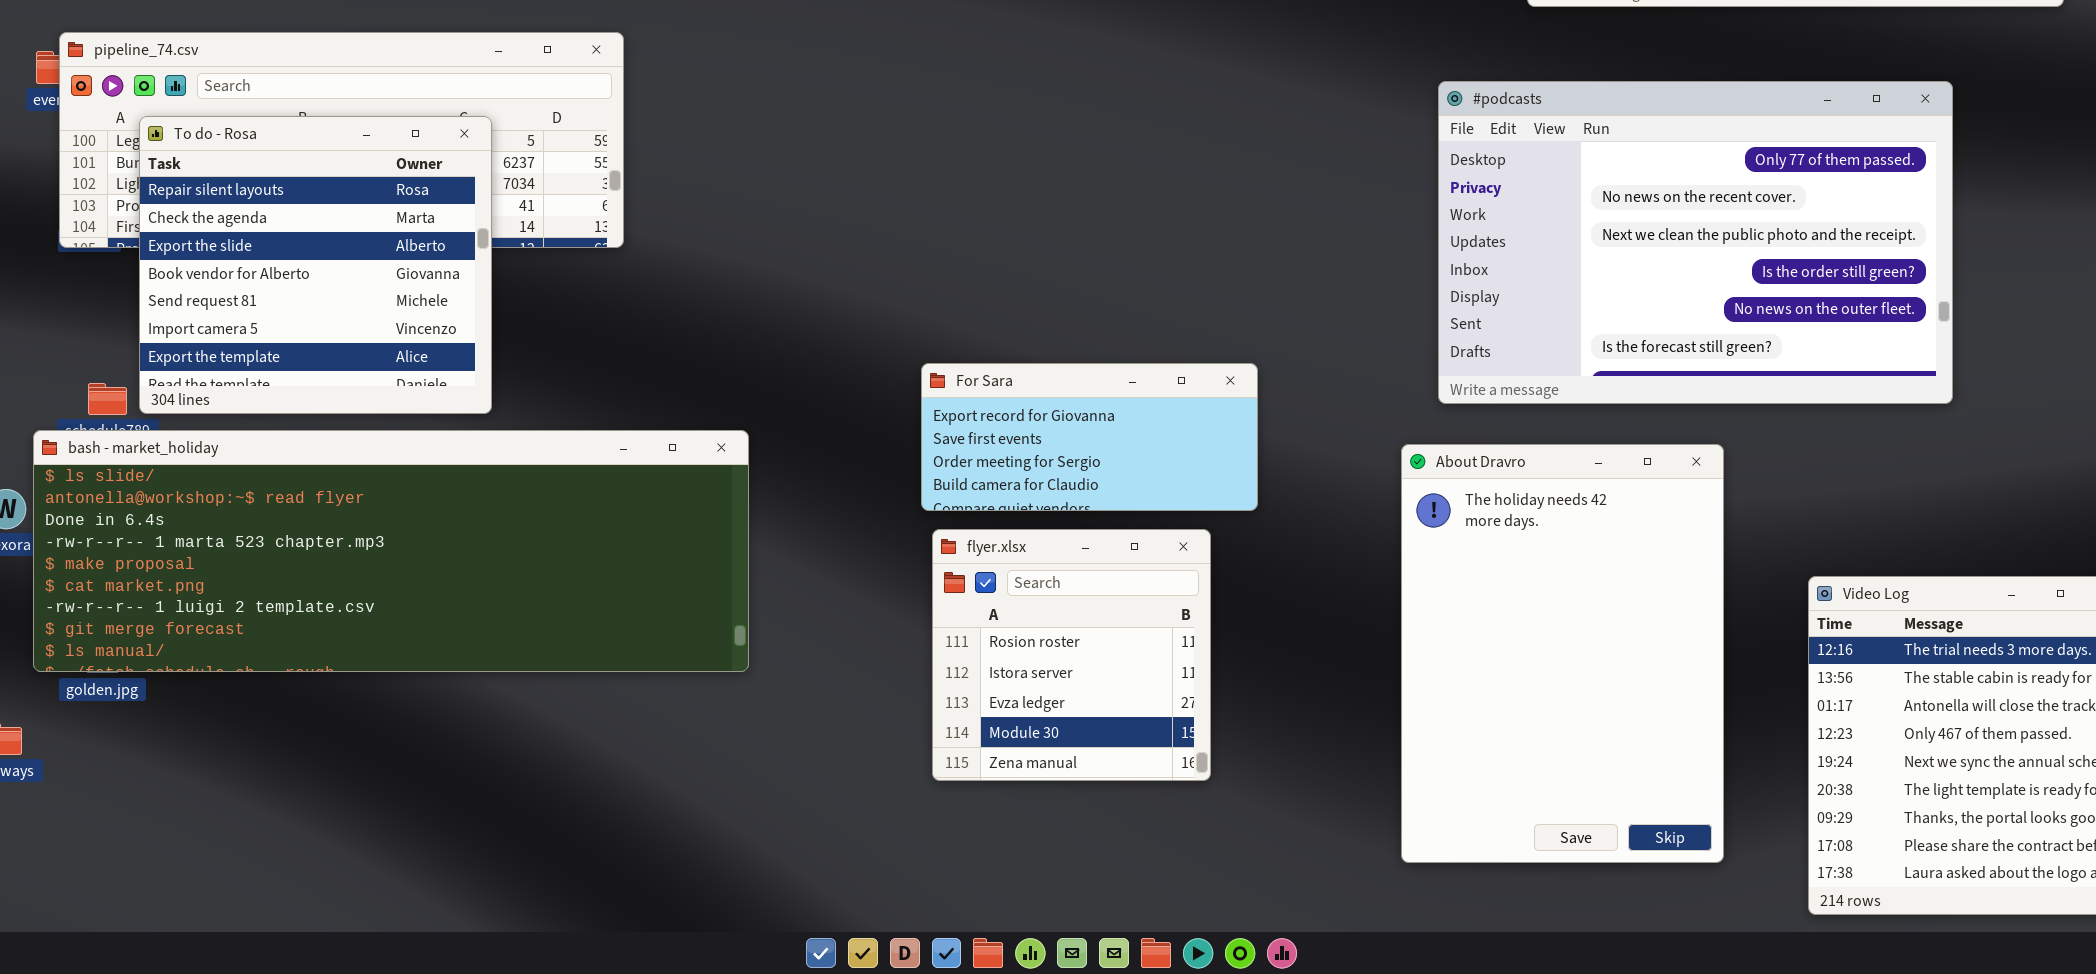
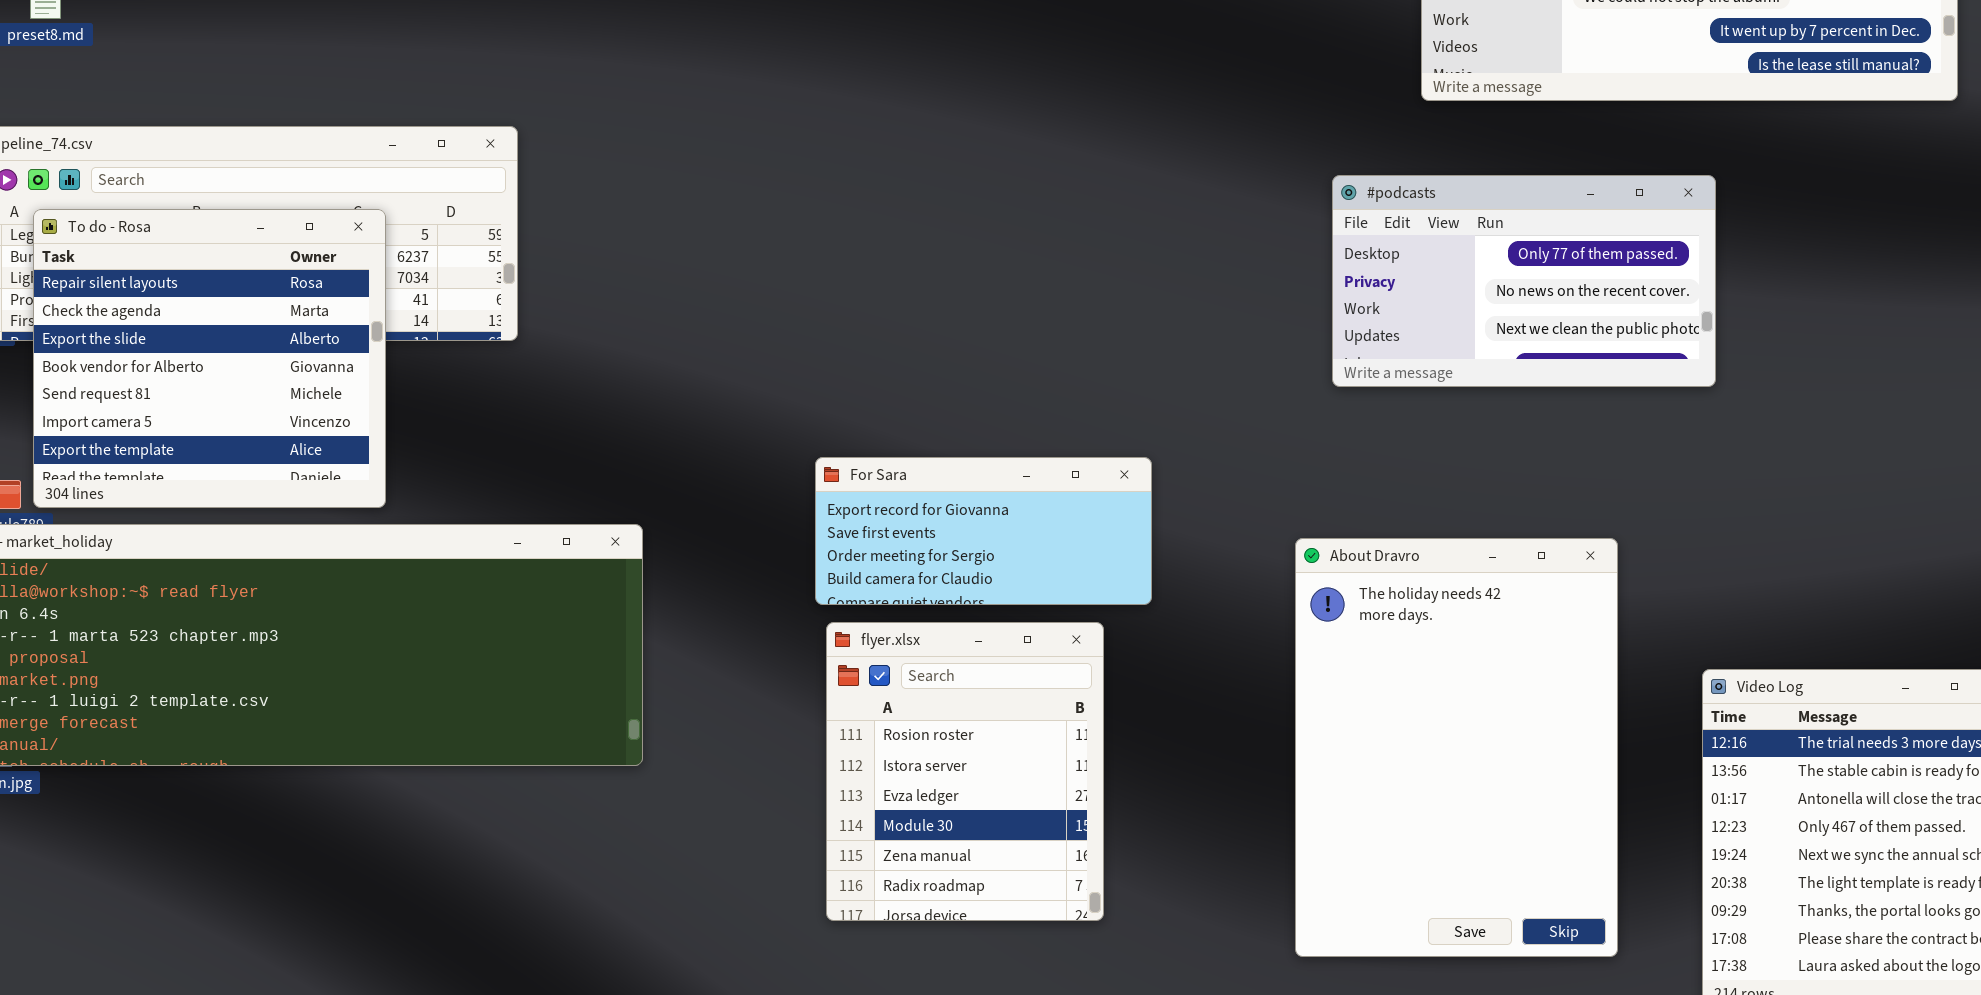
#podcasts: [1438,81,1953,404] -> [1332,175,1716,387], resized
flyer.xlsx: [932,529,1211,781] -> [826,622,1104,921], resized

